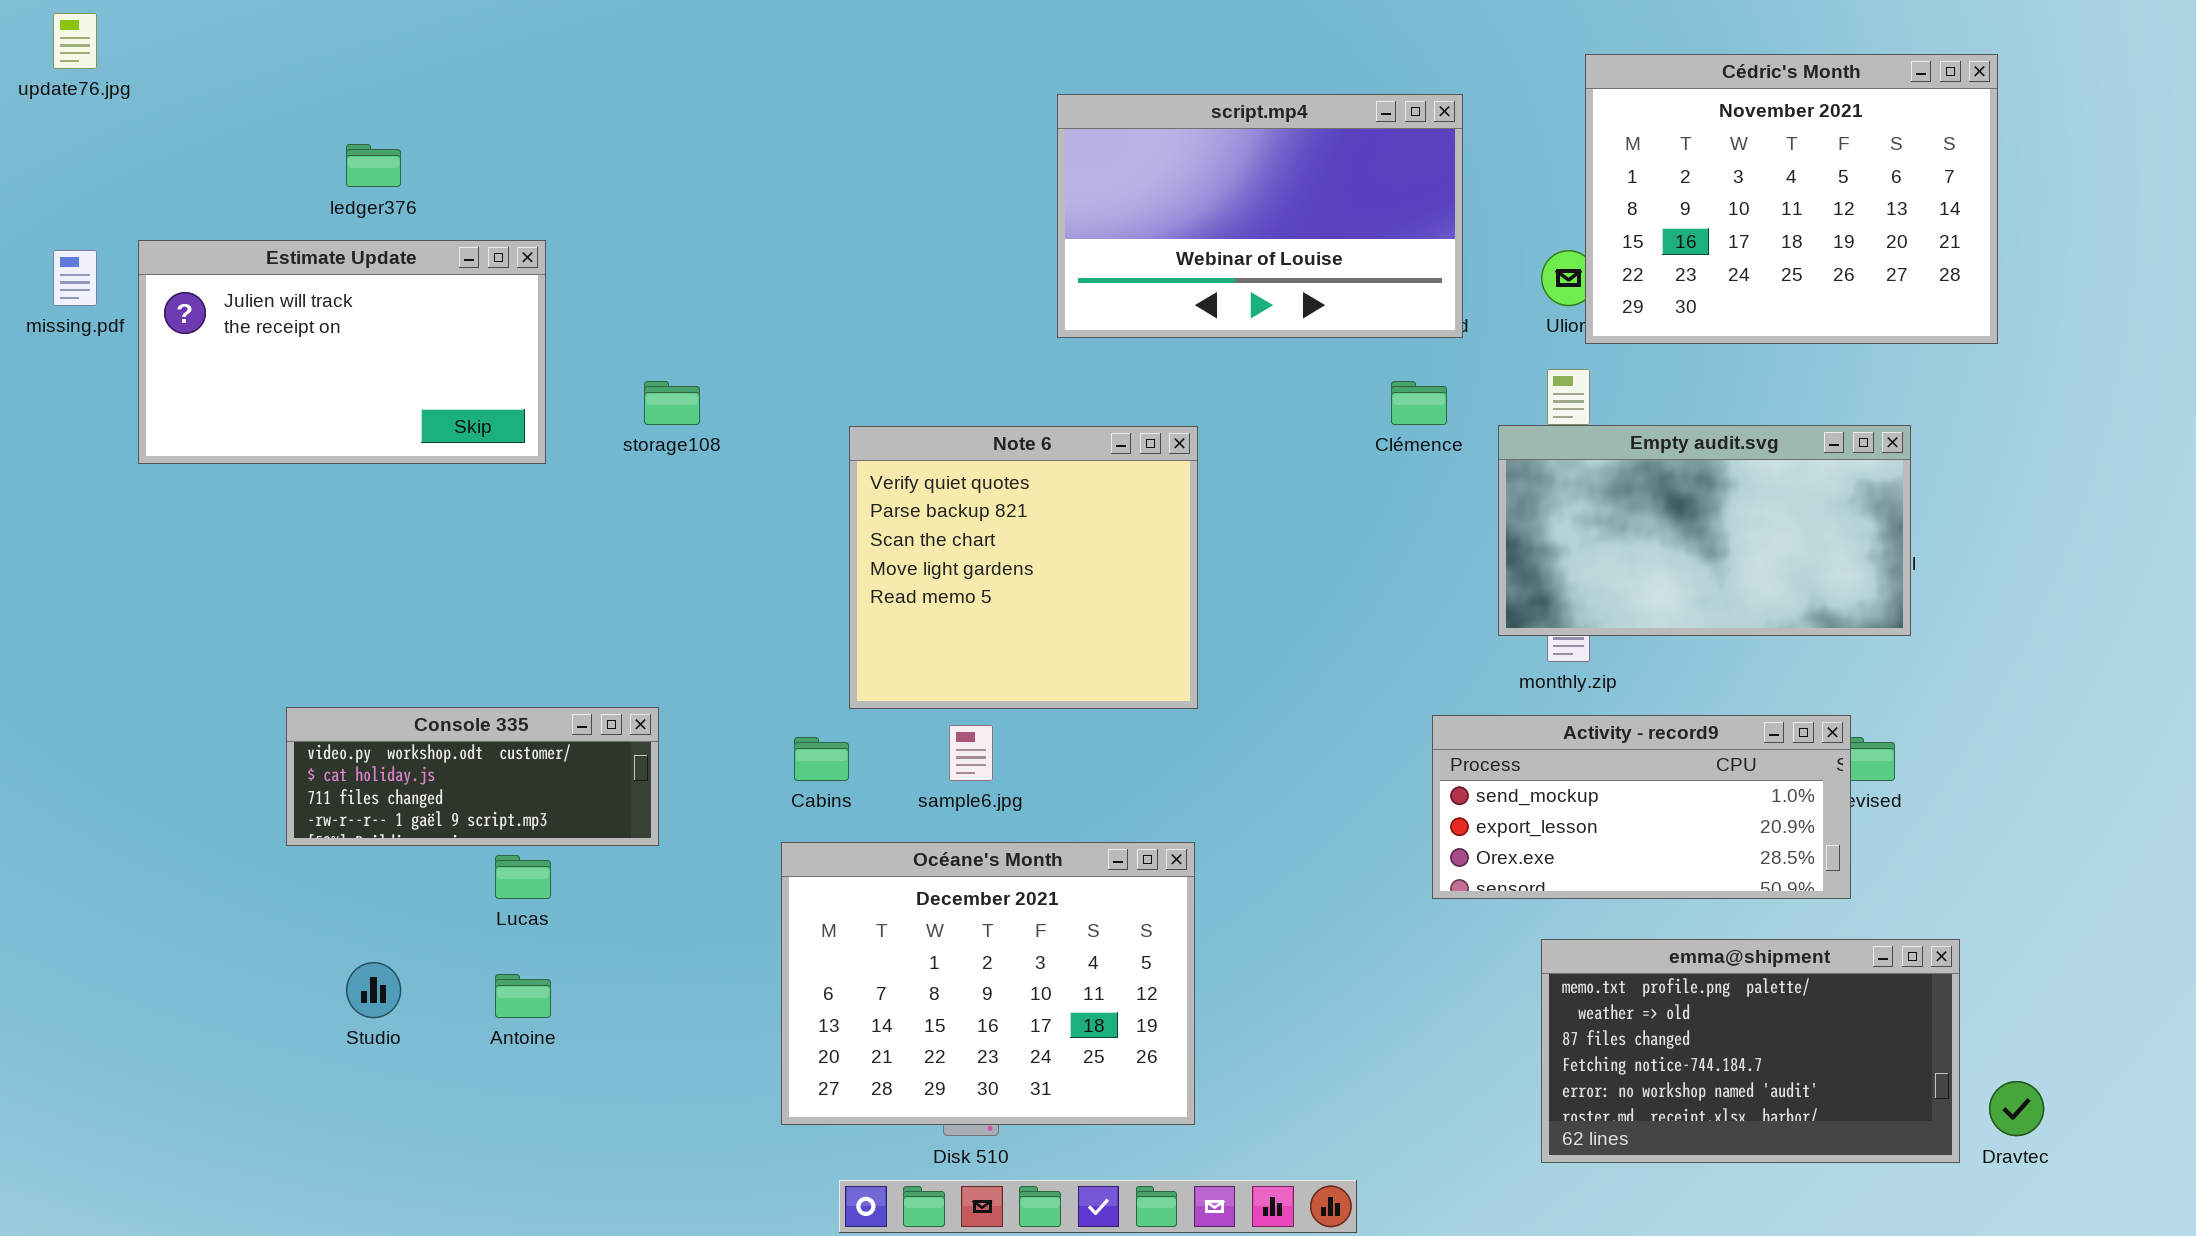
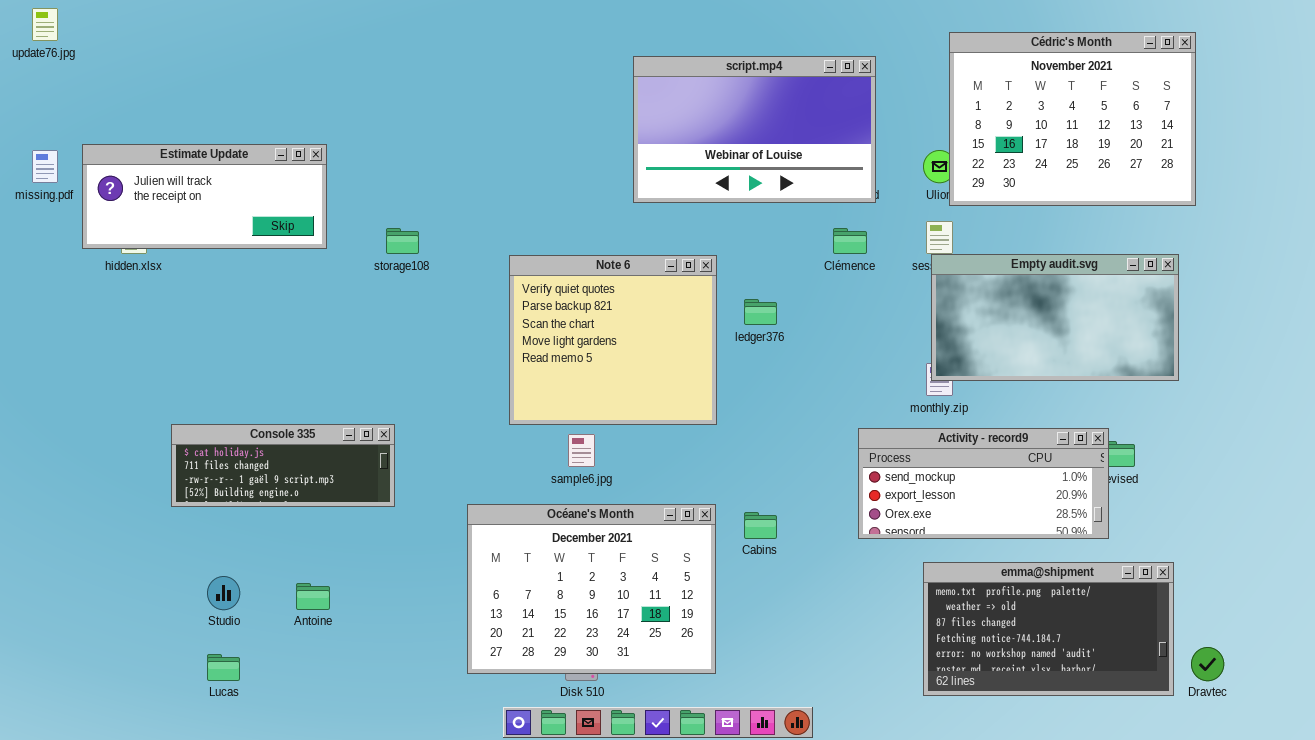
ledger376: [346,144,401,187] -> [744,299,777,325], moved
Estimate Update: [138,240,546,464] -> [82,144,327,249], resized
Empty audit.svg: [1498,425,1911,636] -> [931,254,1179,381], moved
Console 335: [286,707,659,846] -> [171,424,395,507], scrolled down 1 row
Cabins: [794,737,849,781] -> [744,512,777,539], moved
Lucas: [495,855,551,899] -> [207,654,240,681], moved

